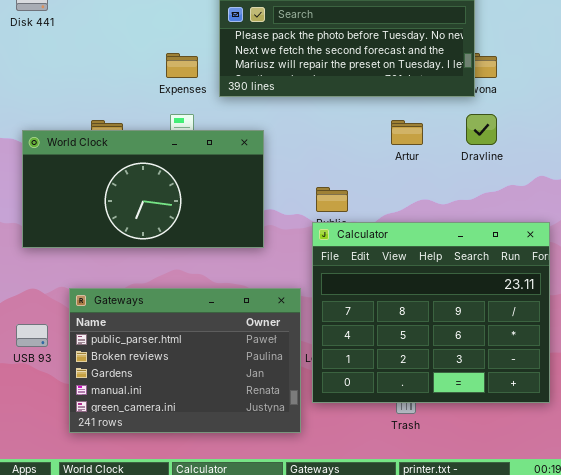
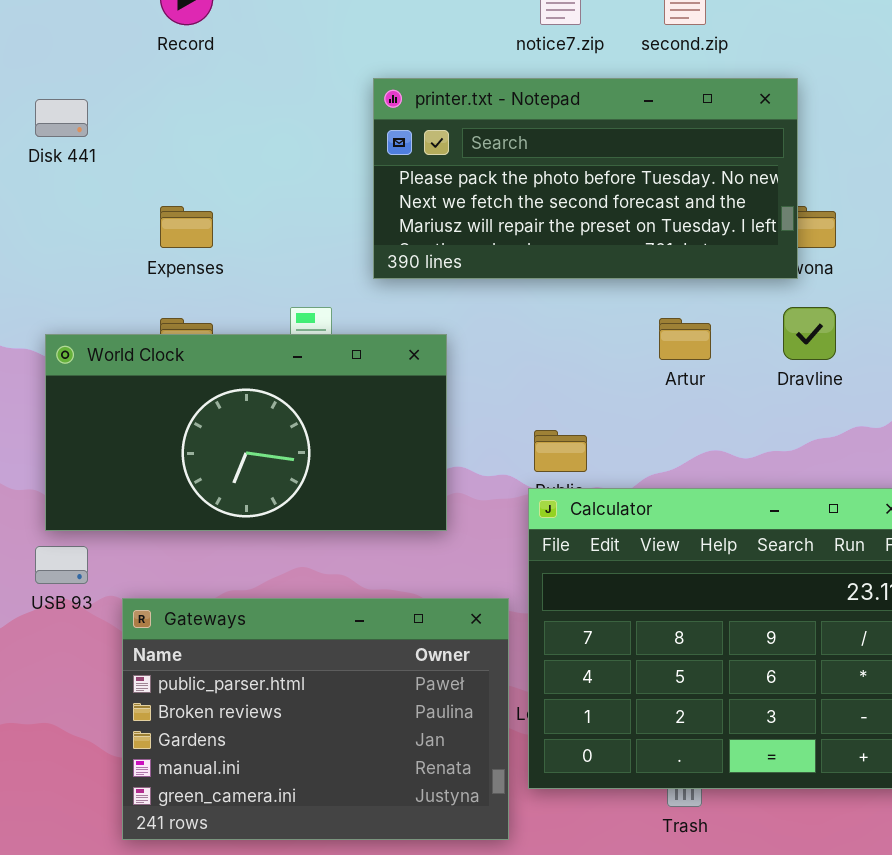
Expenses: [166,53,198,78] -> [160,206,213,248], moved
USB 93: [16,324,48,347] -> [35,546,88,584], moved

